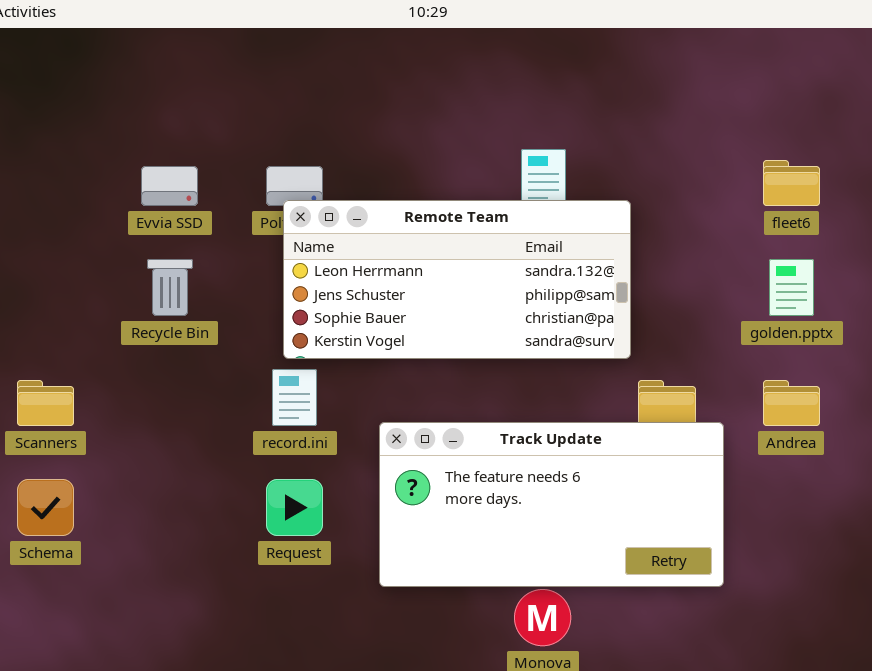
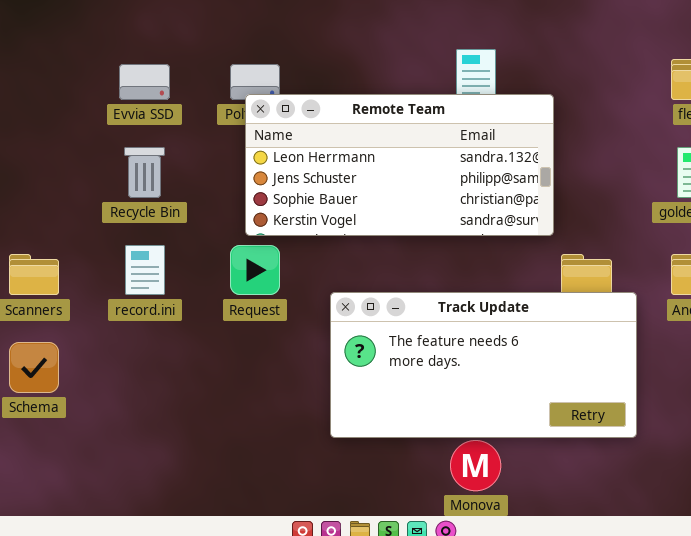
record.ini: [272,369,317,426] -> [125,245,165,295], moved
Request: [266,479,323,536] -> [230,245,280,295], moved

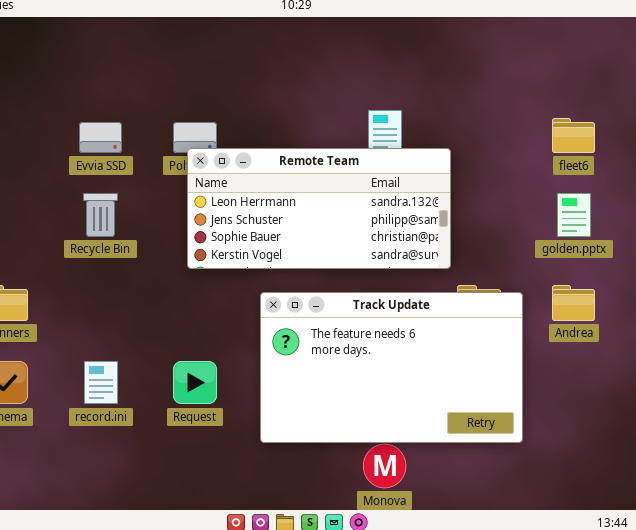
record.ini: [125,245,165,295] -> [84,361,118,404], moved
Request: [230,245,280,295] -> [173,361,217,404], moved
Track Update: [330,292,637,438] -> [260,292,523,443], resized

